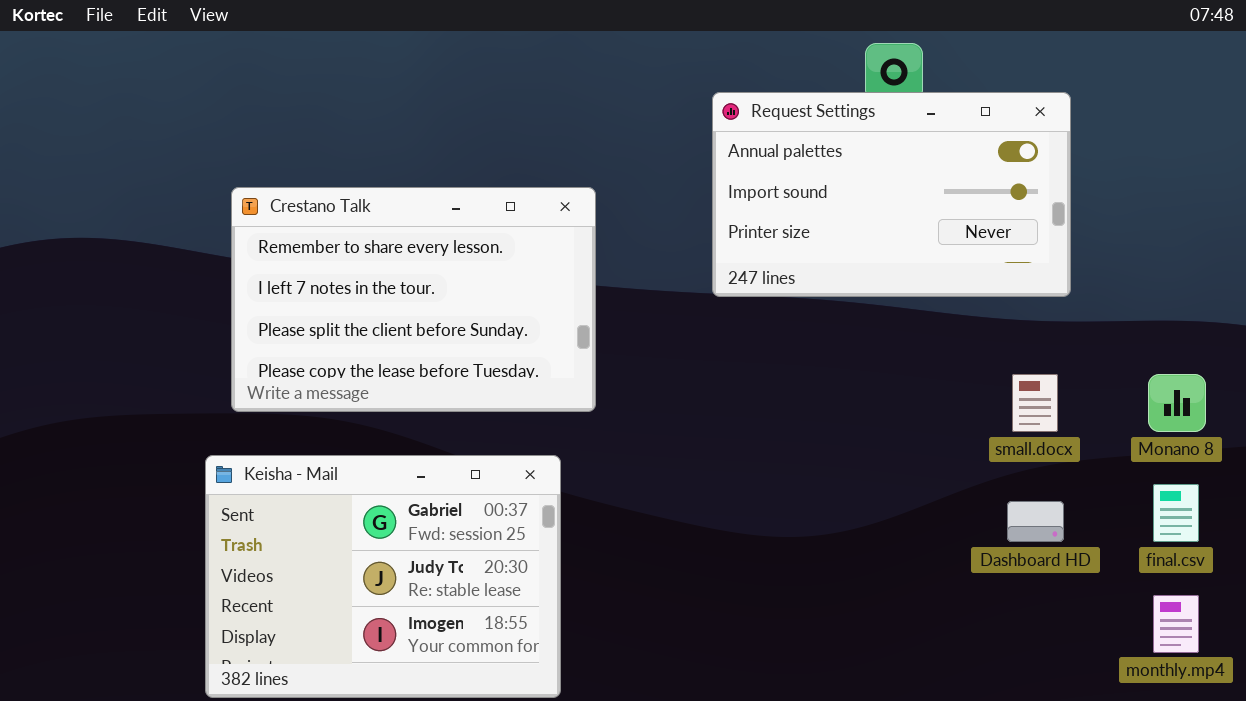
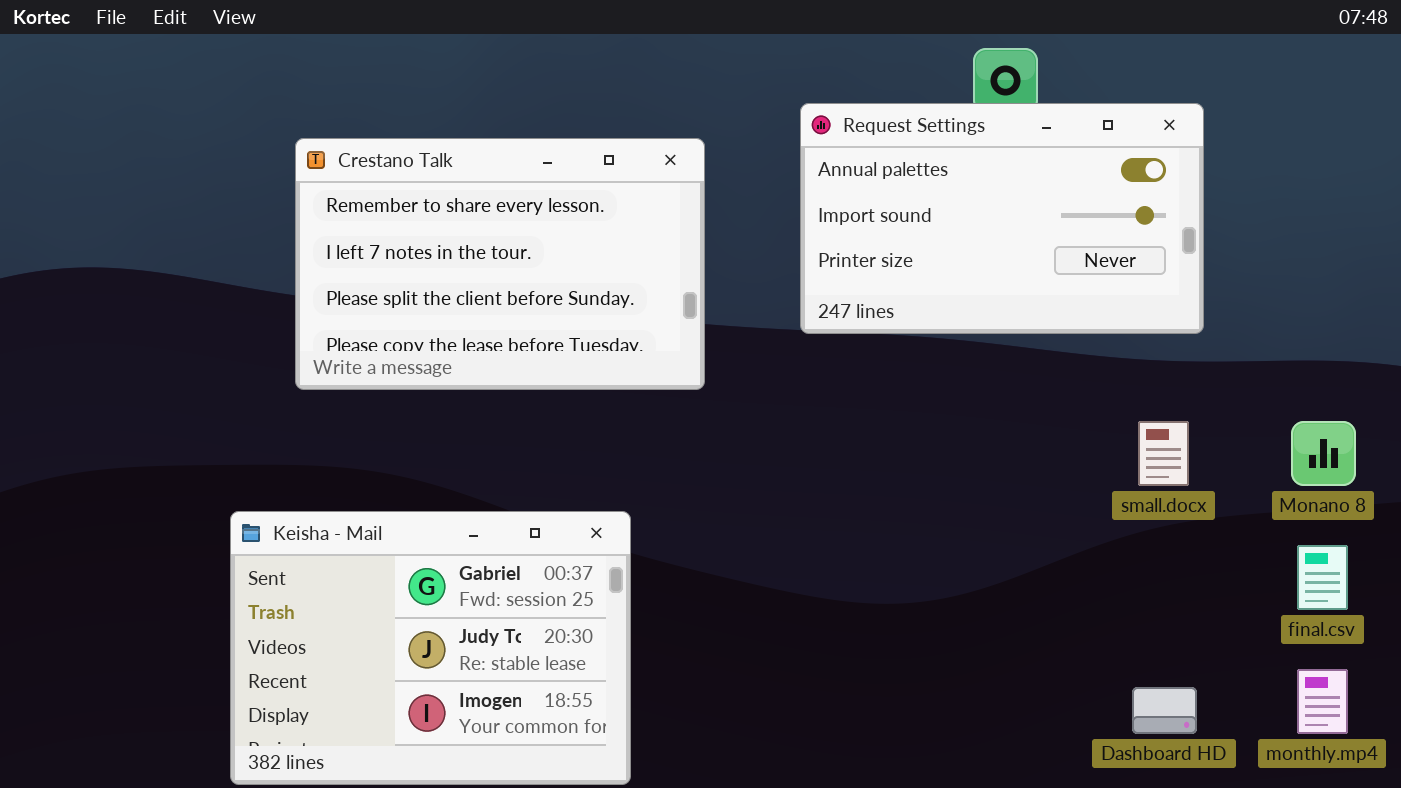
Crestano Talk: [231,187,596,412] -> [295,138,705,390], moved
Dashboard HD: [1007,501,1064,542] -> [1132,687,1197,734], moved

